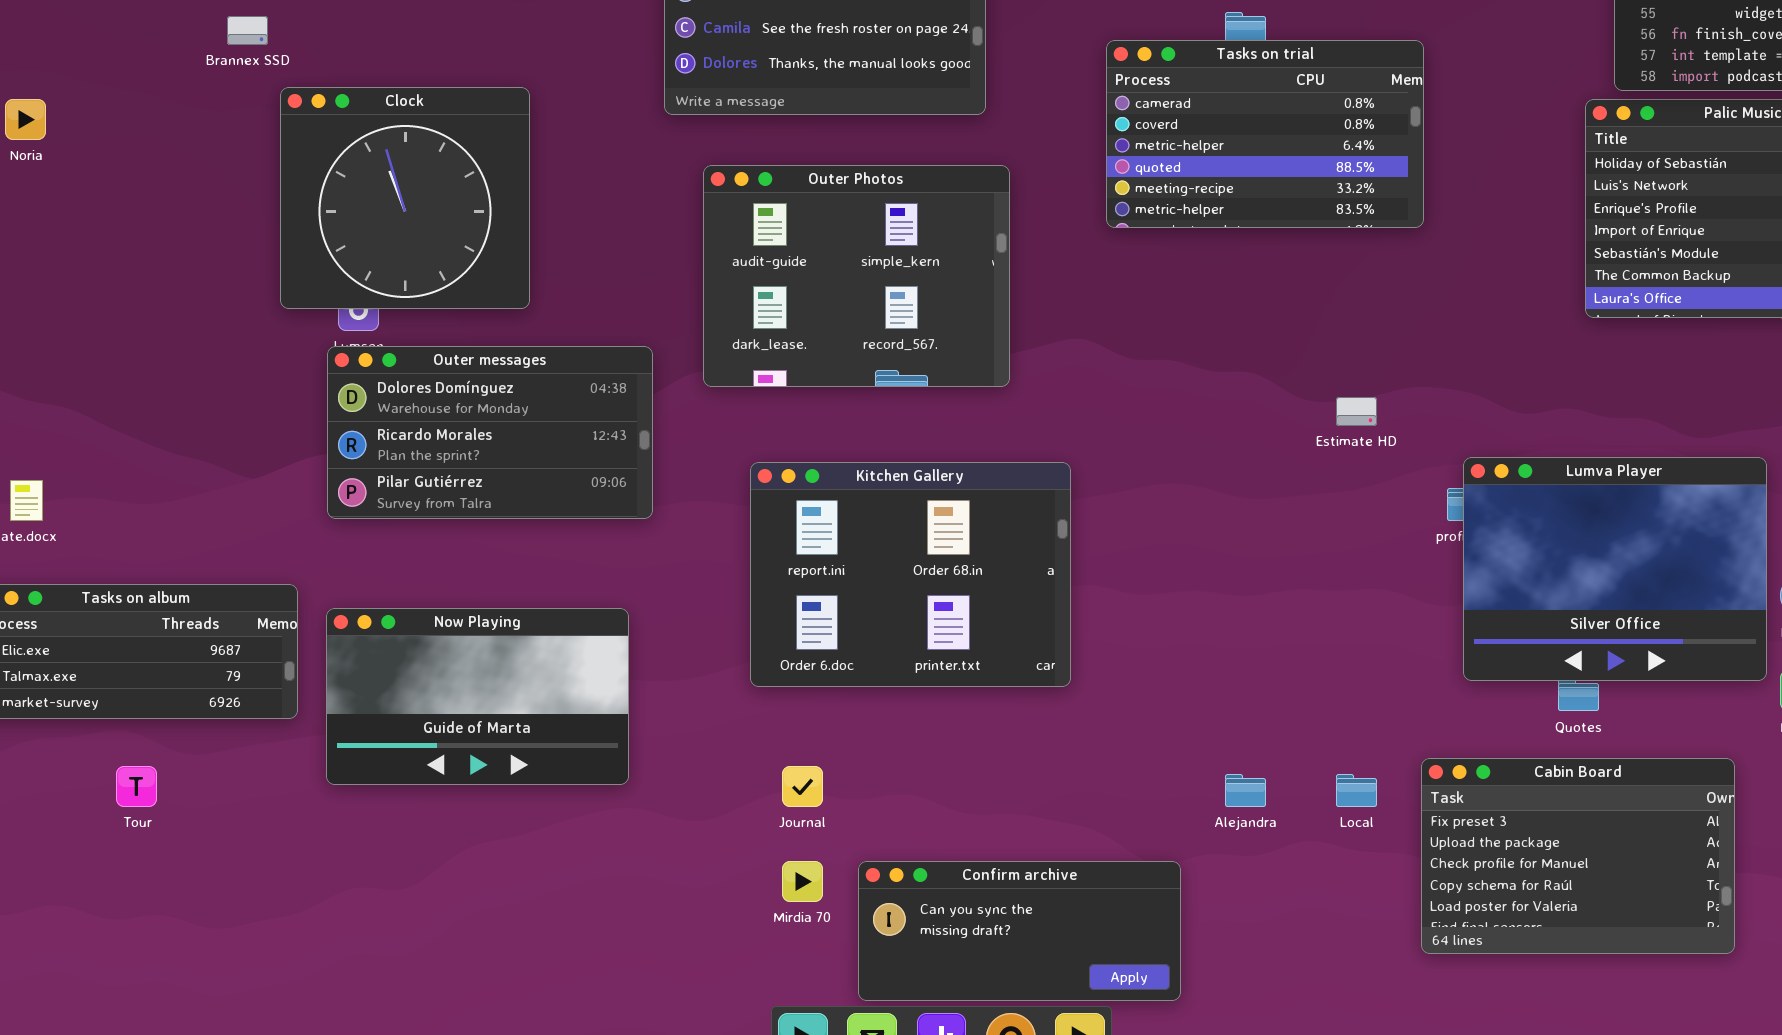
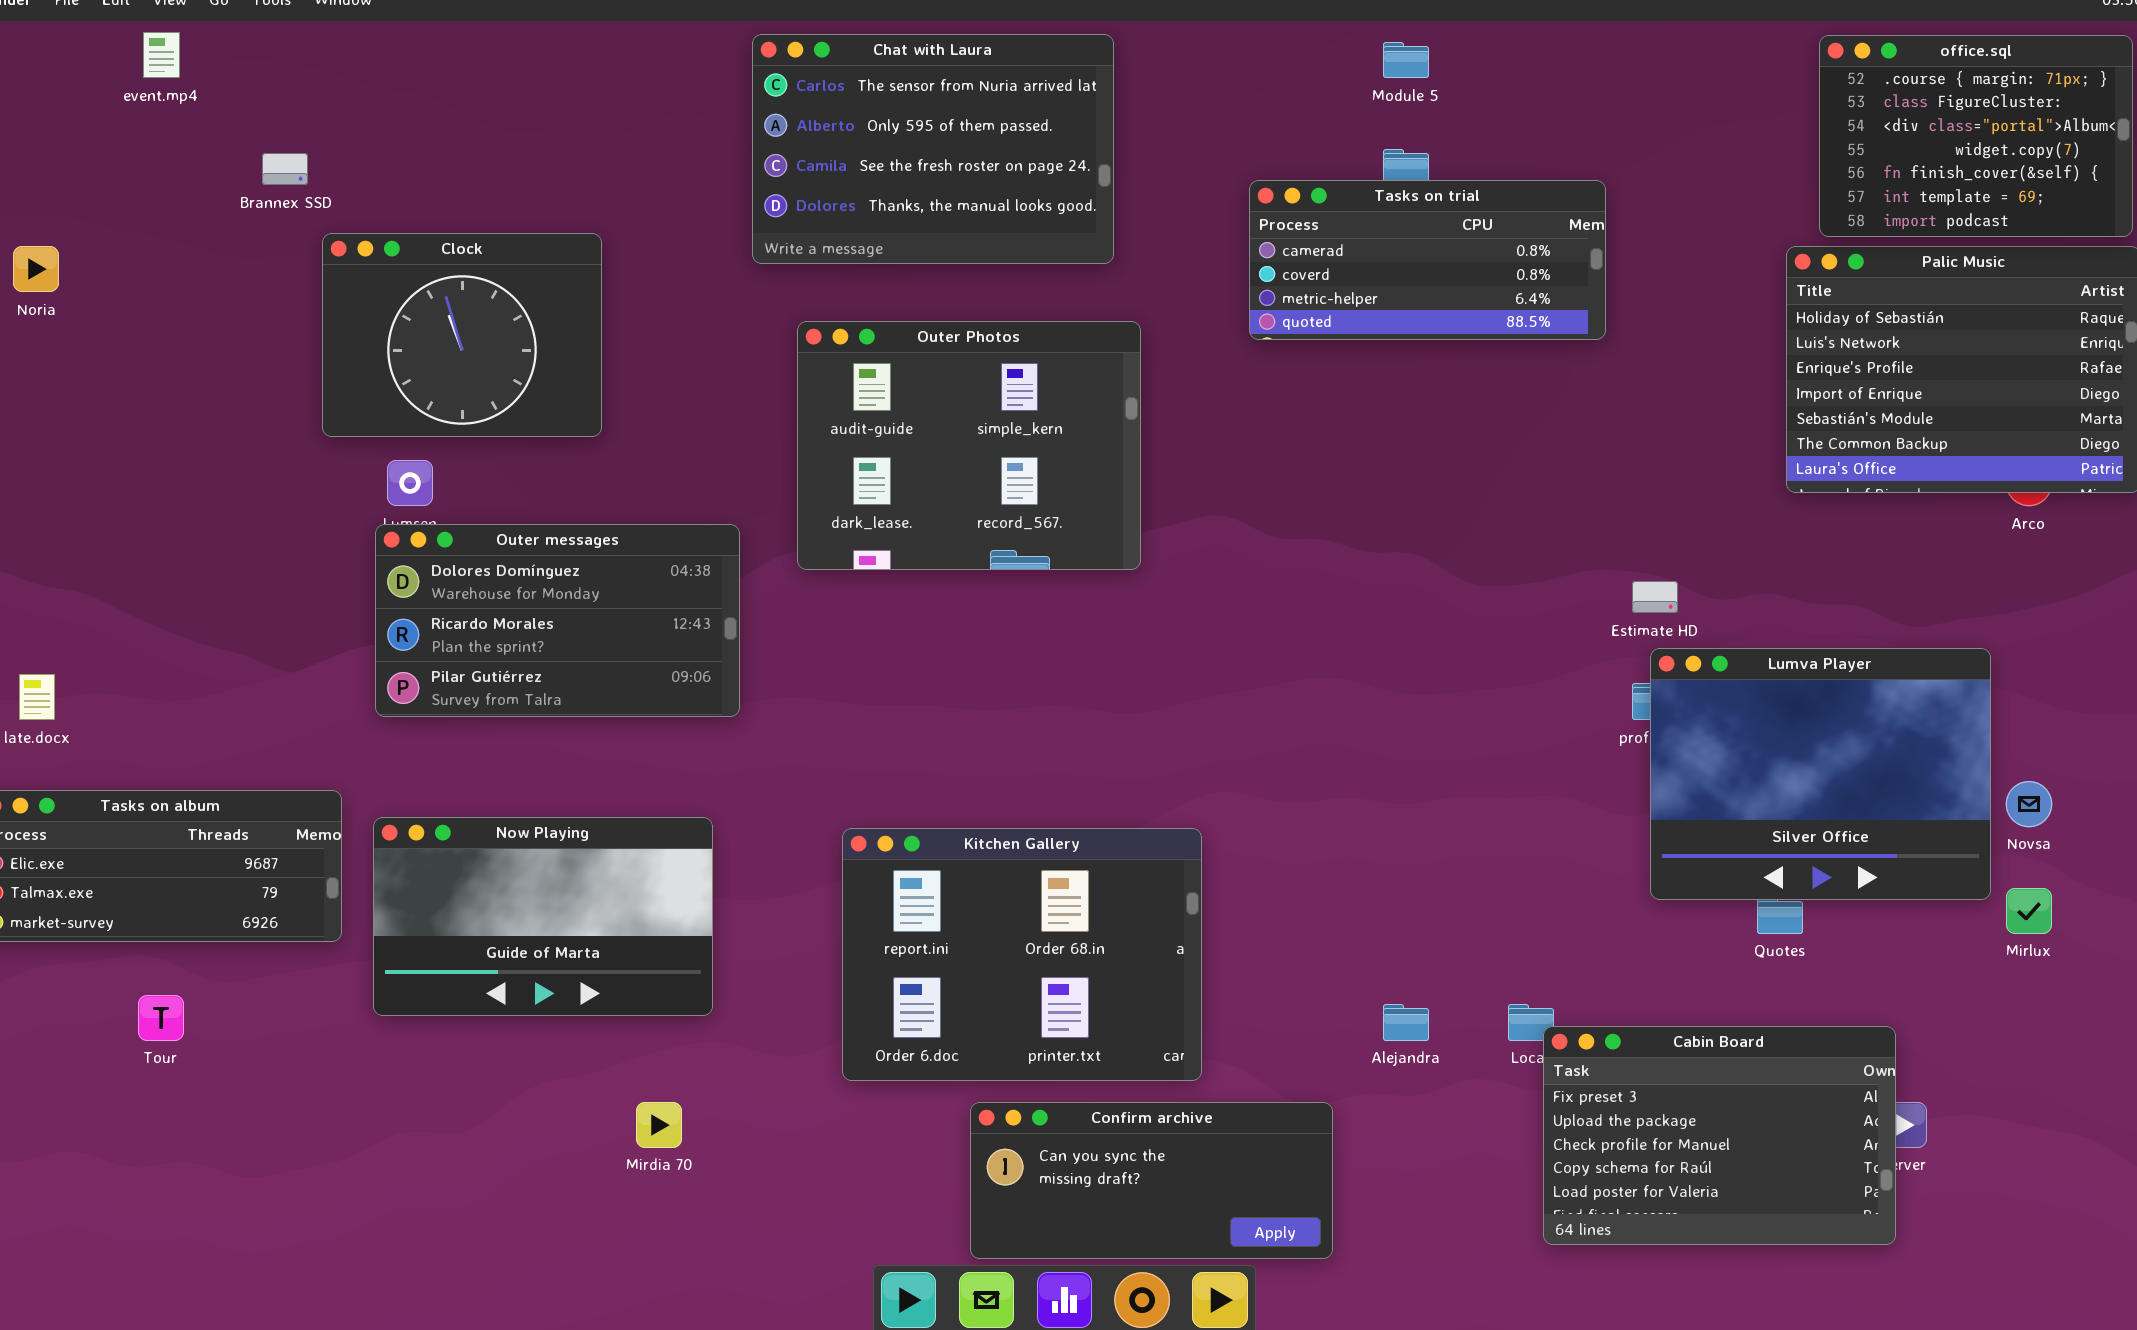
Tasks on trial: [1106,40,1424,228] -> [1249,180,1606,340], resized
Clock: [280,87,530,309] -> [322,233,602,437], resized
Estimate HD: [1336,397,1377,426] -> [1632,581,1678,613], moved
Kitchen Gallery: [750,462,1071,687] -> [842,828,1202,1081], moved
Cabin Board: [1421,758,1735,954] -> [1543,1026,1896,1245], moved
Mirdia 70: [782,861,823,902] -> [636,1102,682,1148], moved

